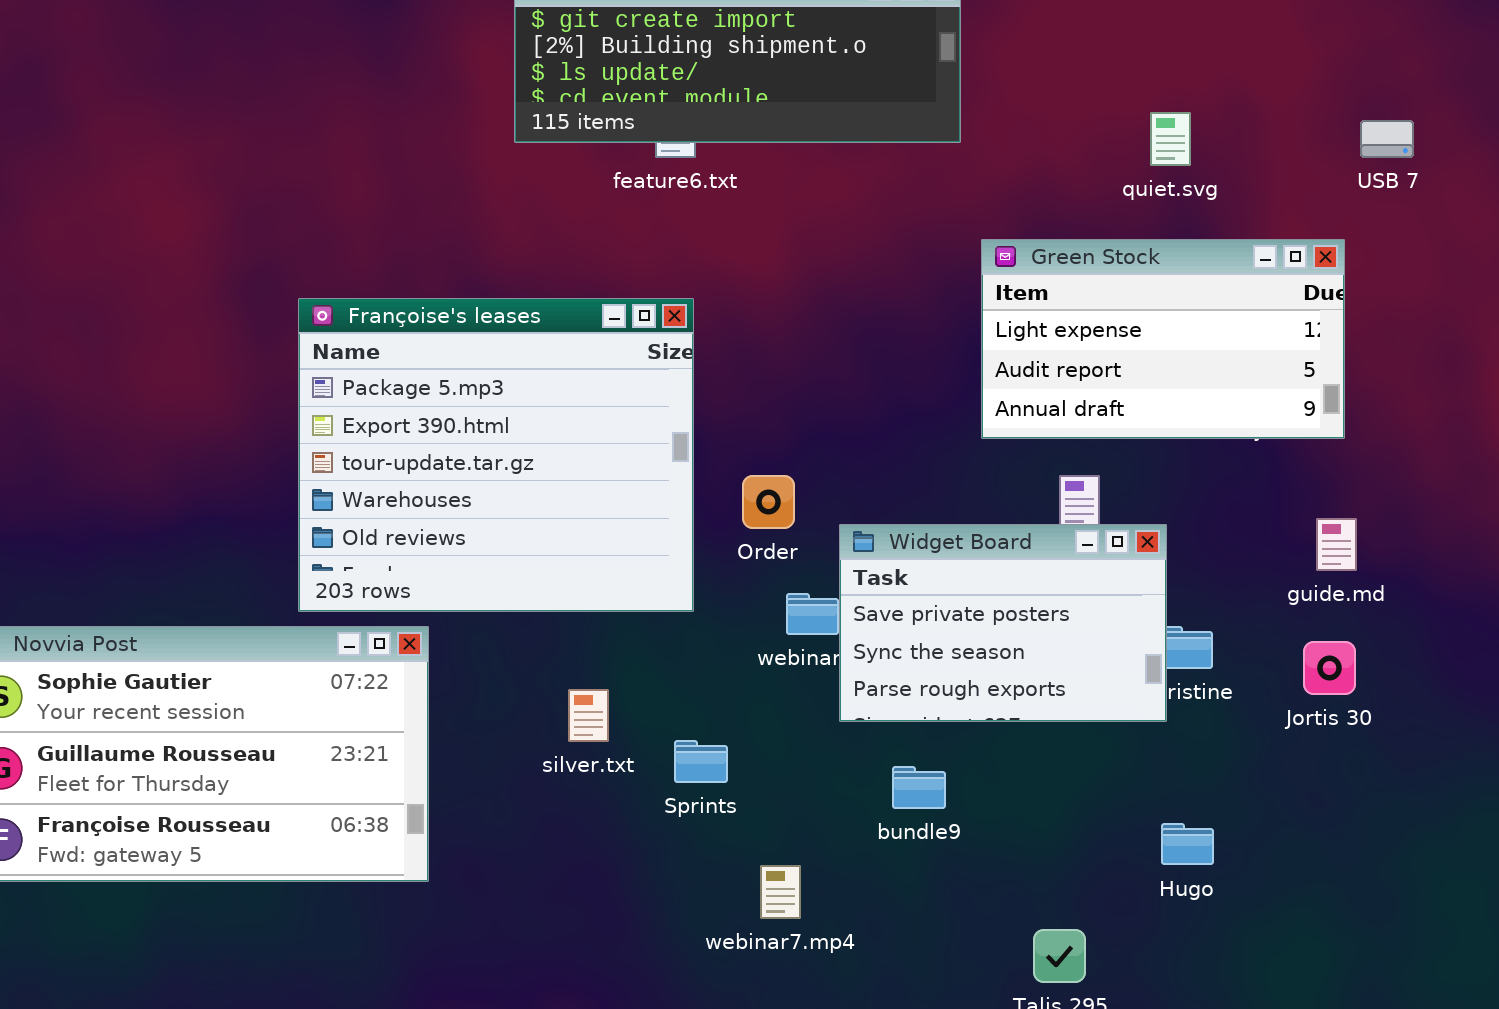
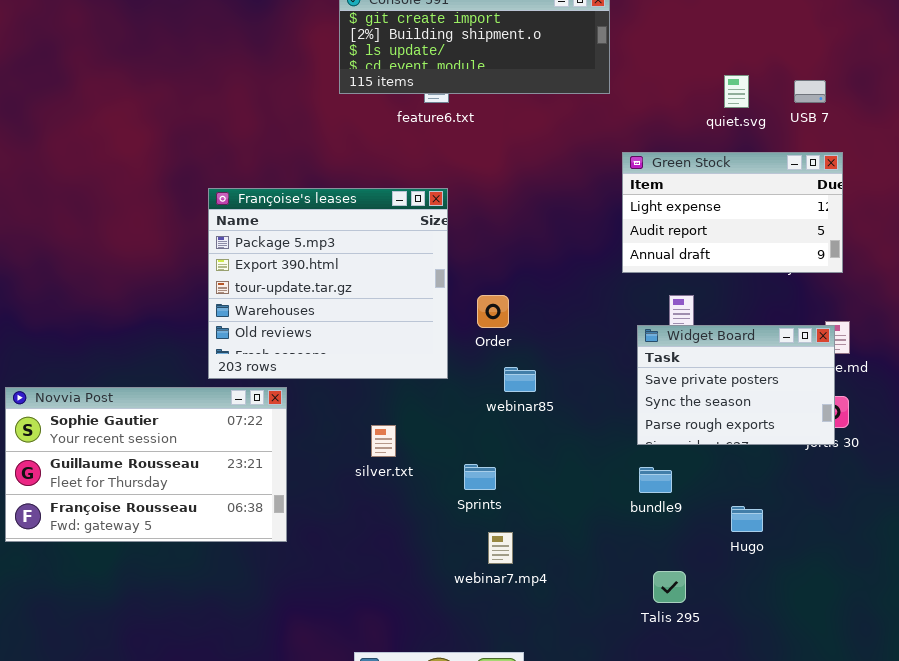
USB 7: [1360,120,1414,158] -> [794,80,826,103], moved
Widget Board: [839,524,1167,722] -> [637,325,835,445], moved
Sprints: [674,740,728,783] -> [464,464,496,490], moved
bundle9: [892,766,946,809] -> [639,467,672,493], moved

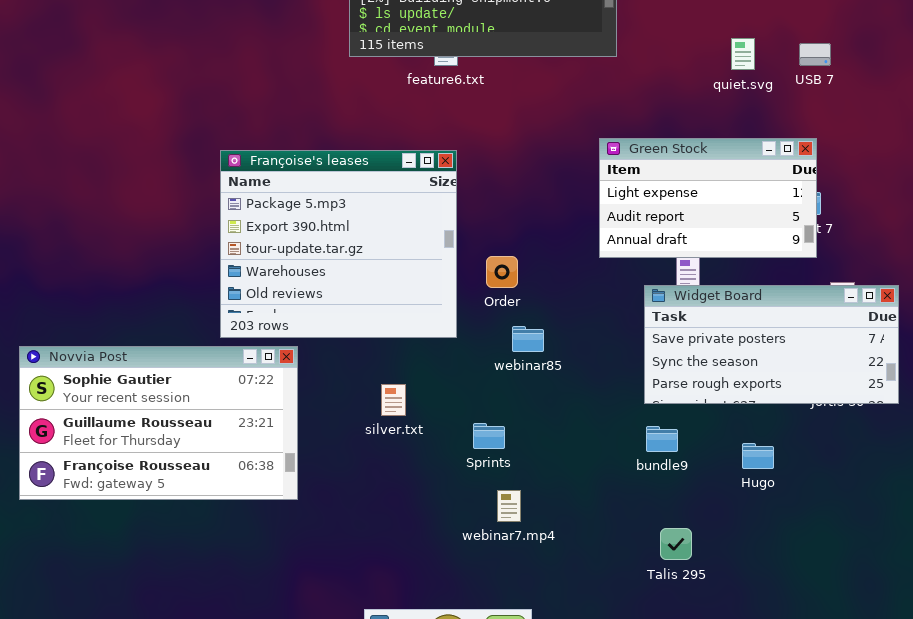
Green Stock: [622,152,843,273] -> [599,138,817,258], moved
Widget Board: [637,325,835,445] -> [644,285,899,404], resized
Hugo: [731,506,763,532] -> [742,443,774,469], moved

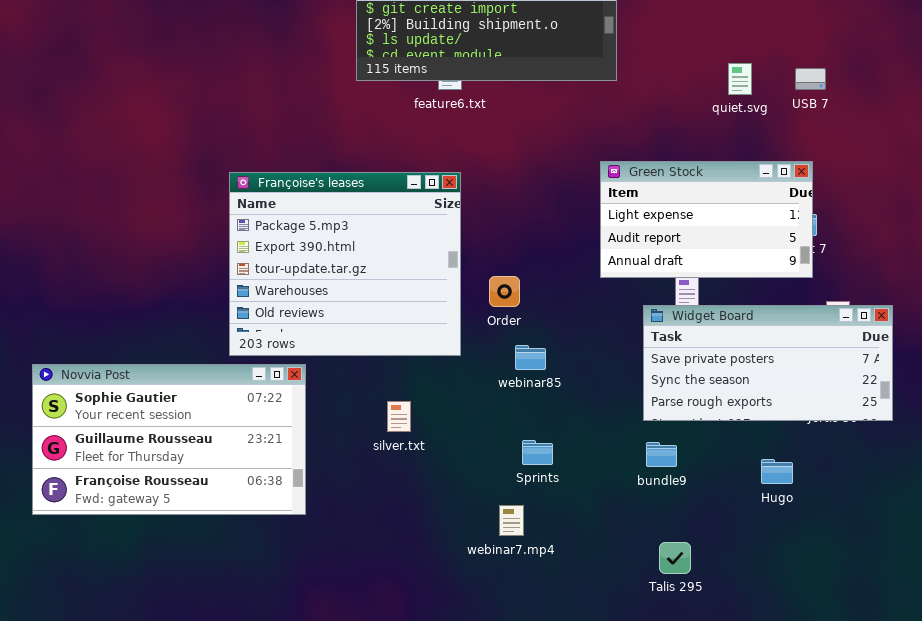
Sprints: [473,423,505,449] -> [522,440,553,465], moved
Hugo: [742,443,774,469] -> [761,459,793,484], moved

